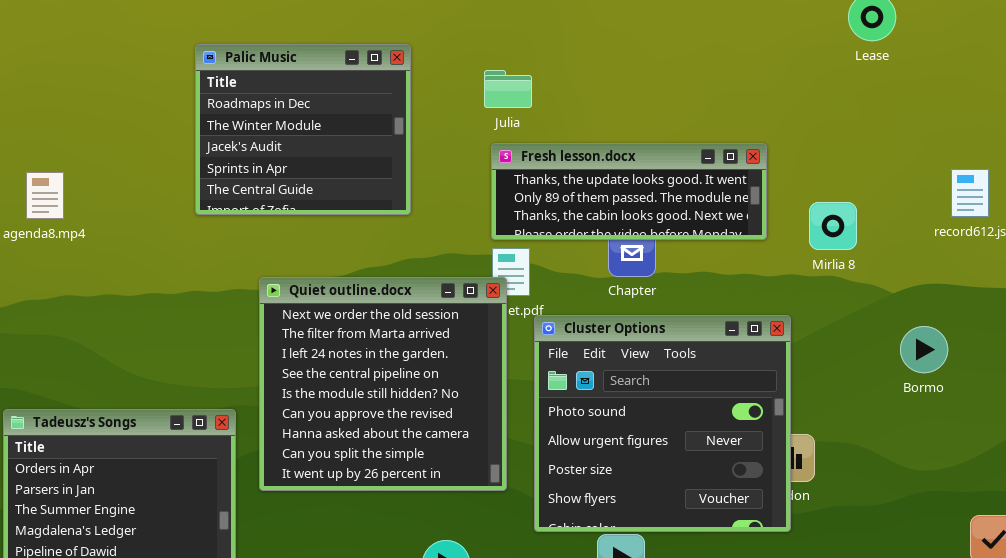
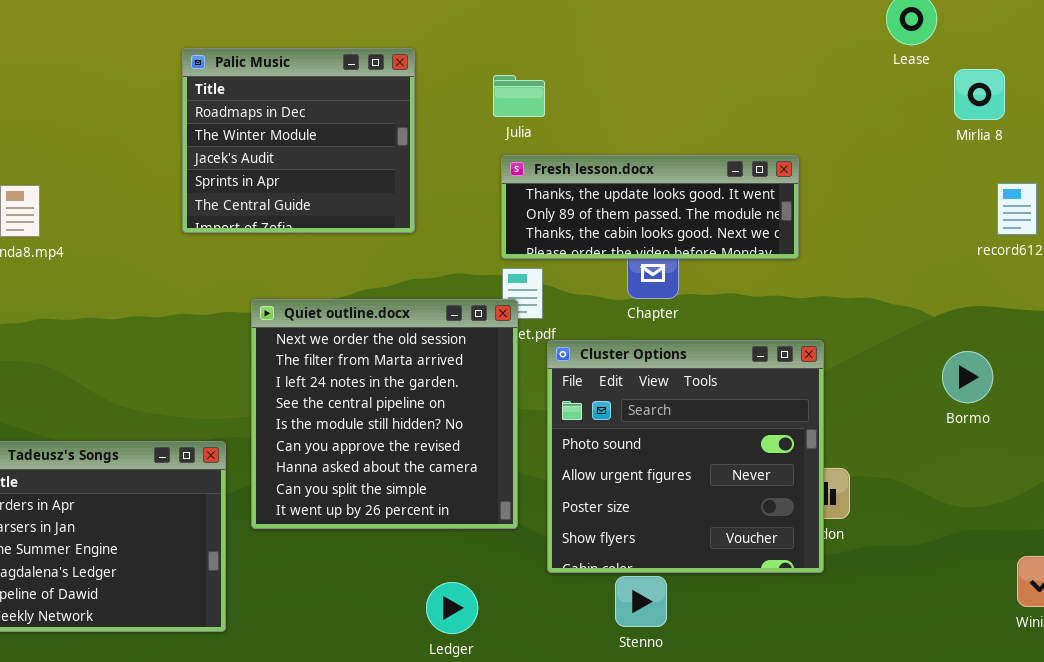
Mirlia 8: [809,202,857,250] -> [954,69,1005,120], moved

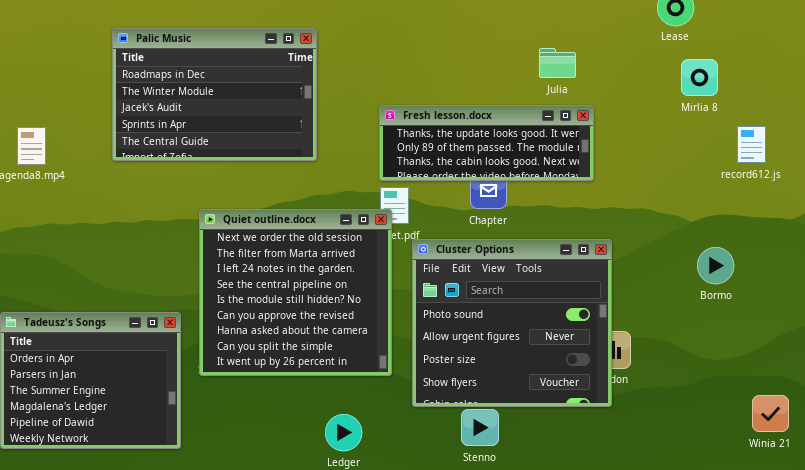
Palic Music: [182,48,415,233] -> [112,28,317,161], resized
Mirlia 8: [954,69,1005,120] -> [681,59,718,96], moved
Julia: [493,75,545,117] -> [539,48,576,78], moved

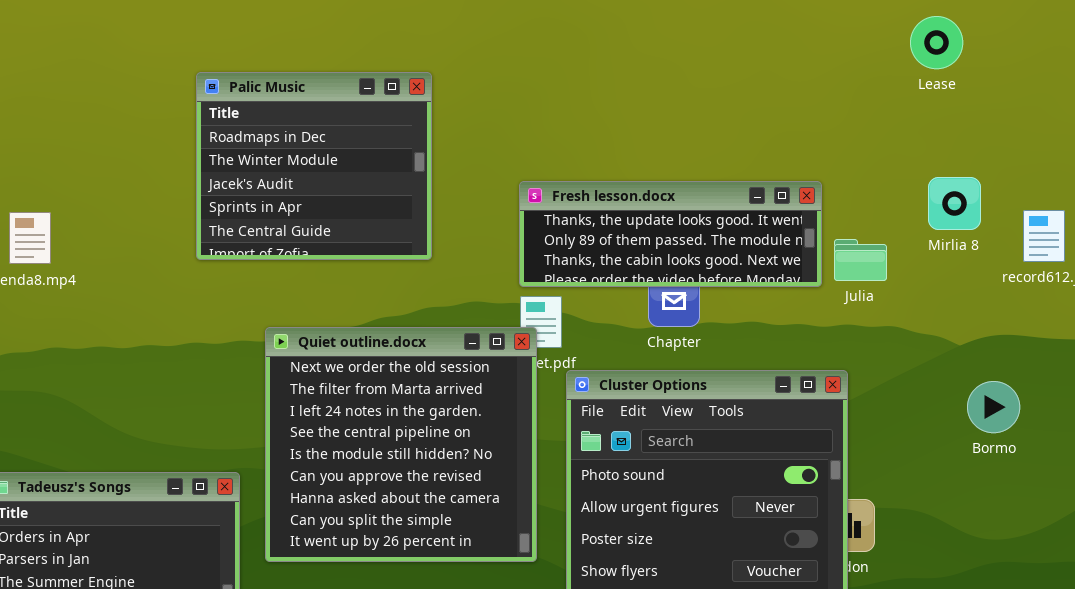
Palic Music: [112,28,317,161] -> [196,72,432,260], resized
Julia: [539,48,576,78] -> [834,239,887,281], moved
Mirlia 8: [681,59,718,96] -> [928,177,981,230], moved

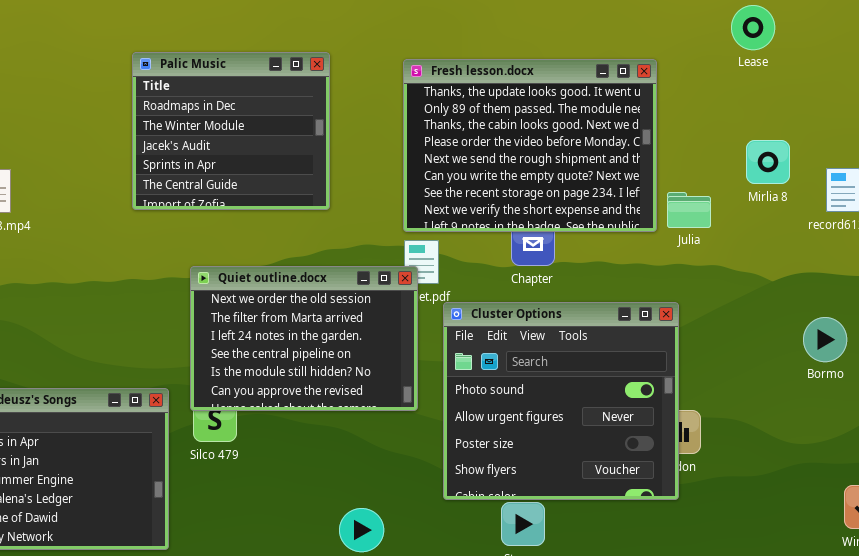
Fresh lesson.docx: [519,181,822,287] -> [403,59,657,232], resized
Quiet outline.docx: [265,327,537,562] -> [190,266,418,411], resized
Bormo: [967,381,1020,433] -> [803,317,847,362], moved

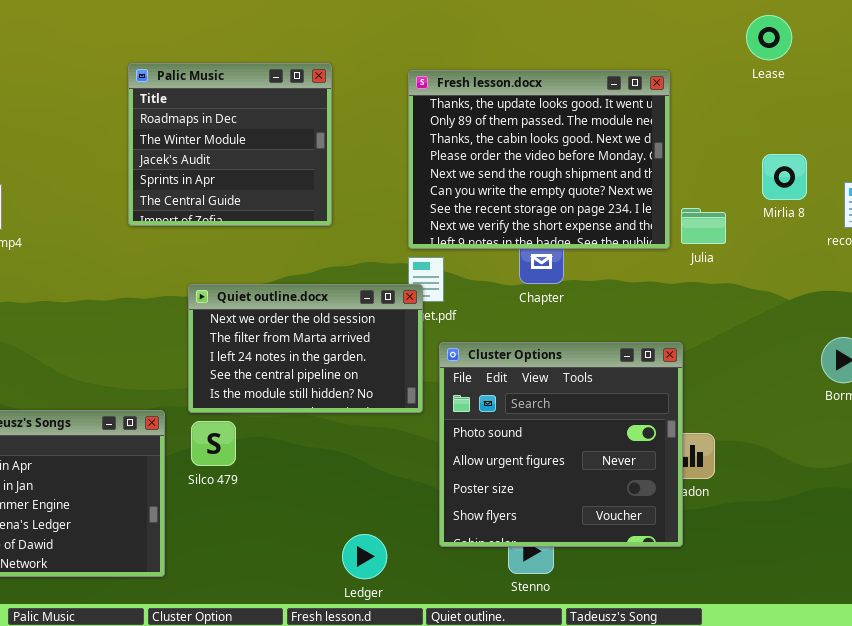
Quiet outline.docx: [190,266,418,411] -> [188,284,423,413], resized
Cluster Options: [443,302,679,500] -> [439,342,683,547], moved

